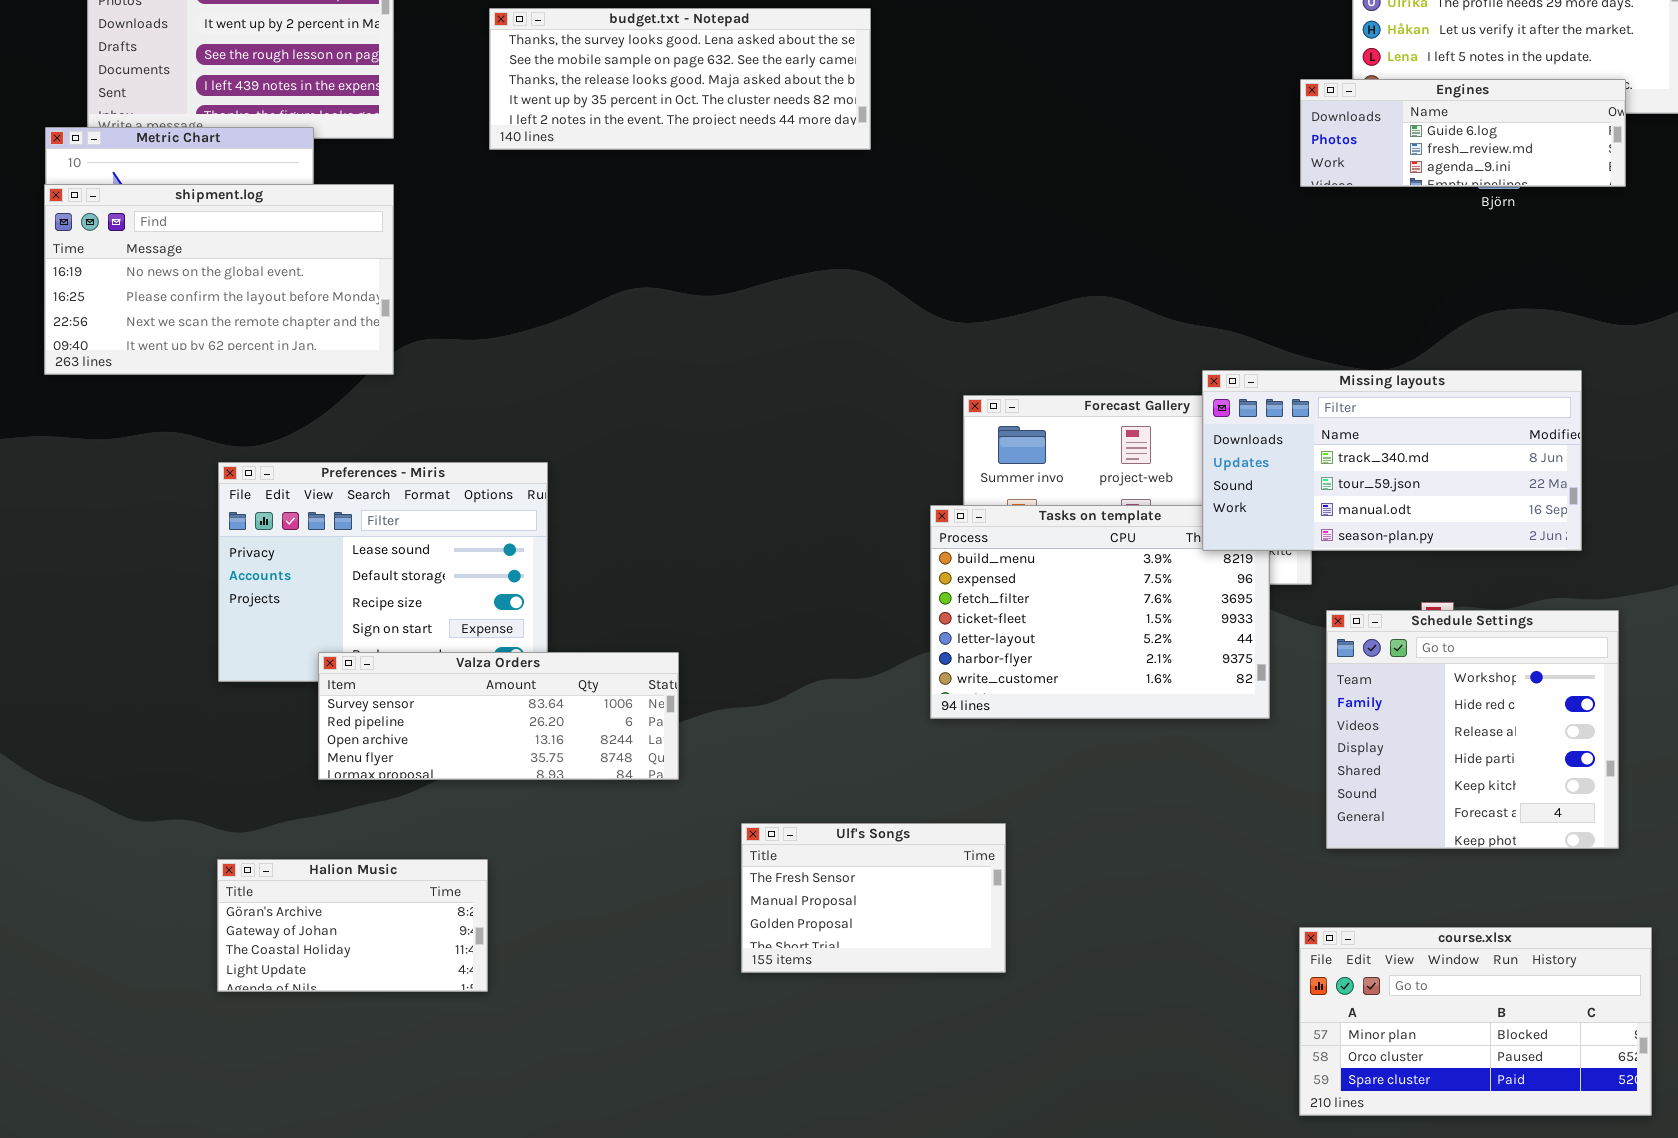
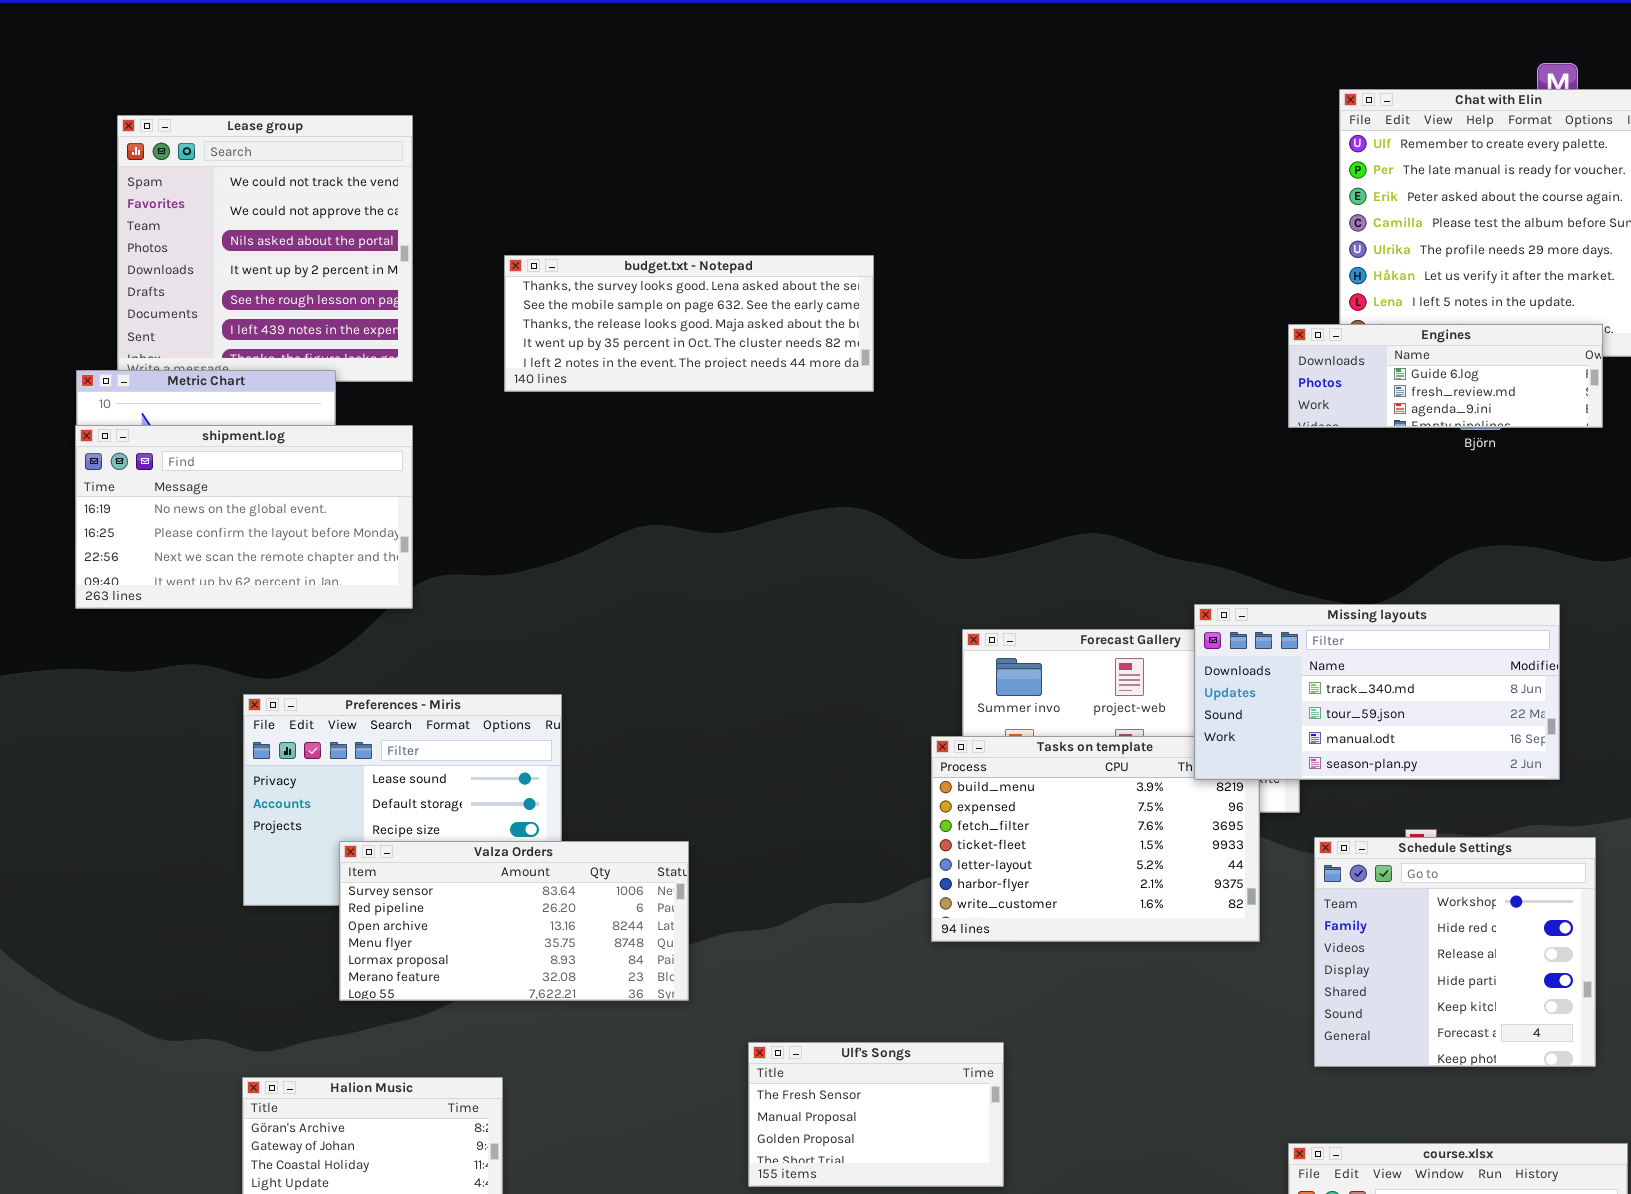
Valza Orders: [318,652,679,780] -> [339,841,689,1001], resized

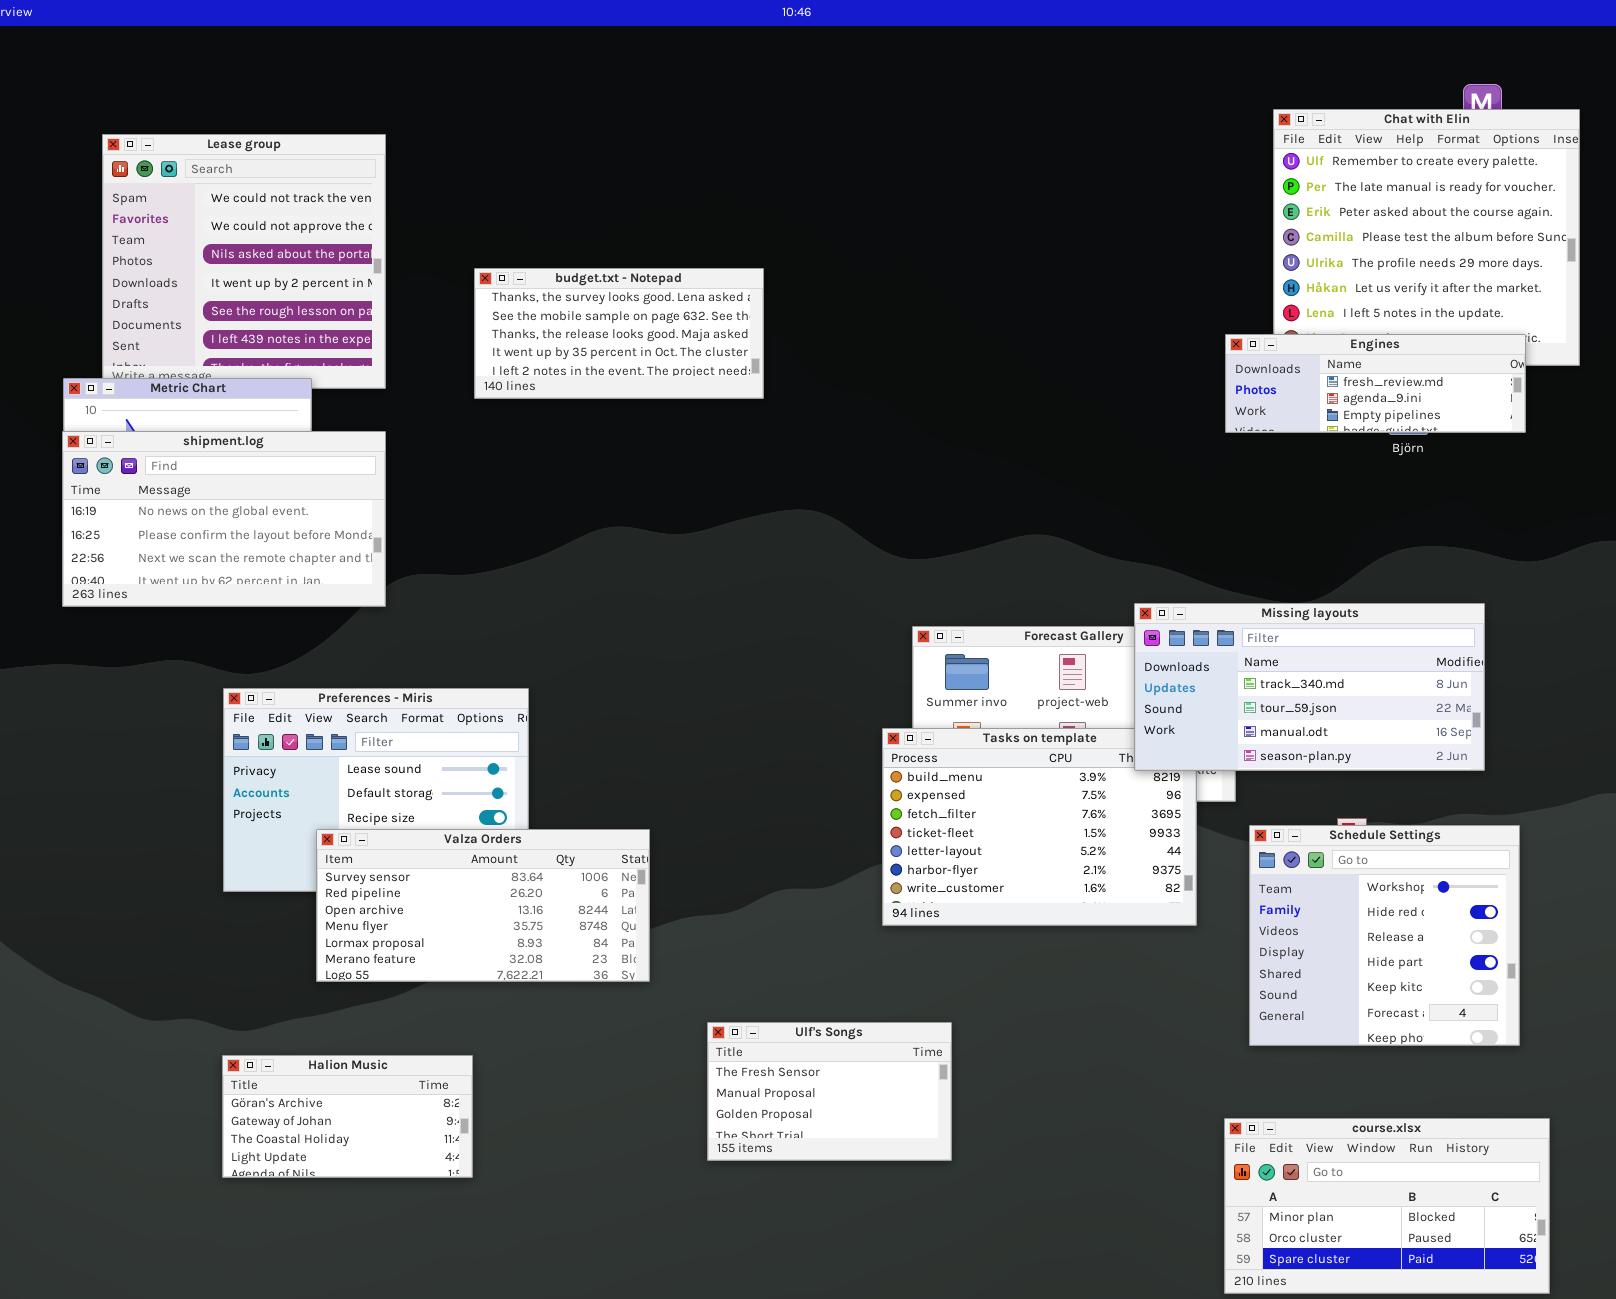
budget.txt - Notepad: [504,255,874,392] -> [474,268,764,399], resized
Engines: [1288,324,1603,428] -> [1225,334,1526,433], scrolled down 1 row

